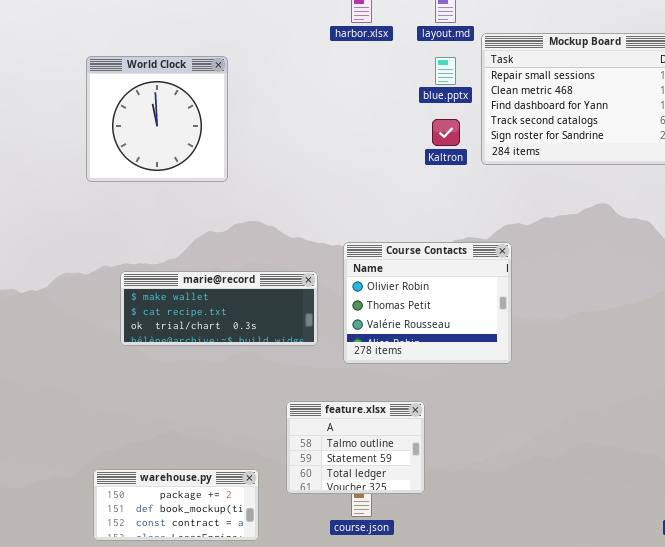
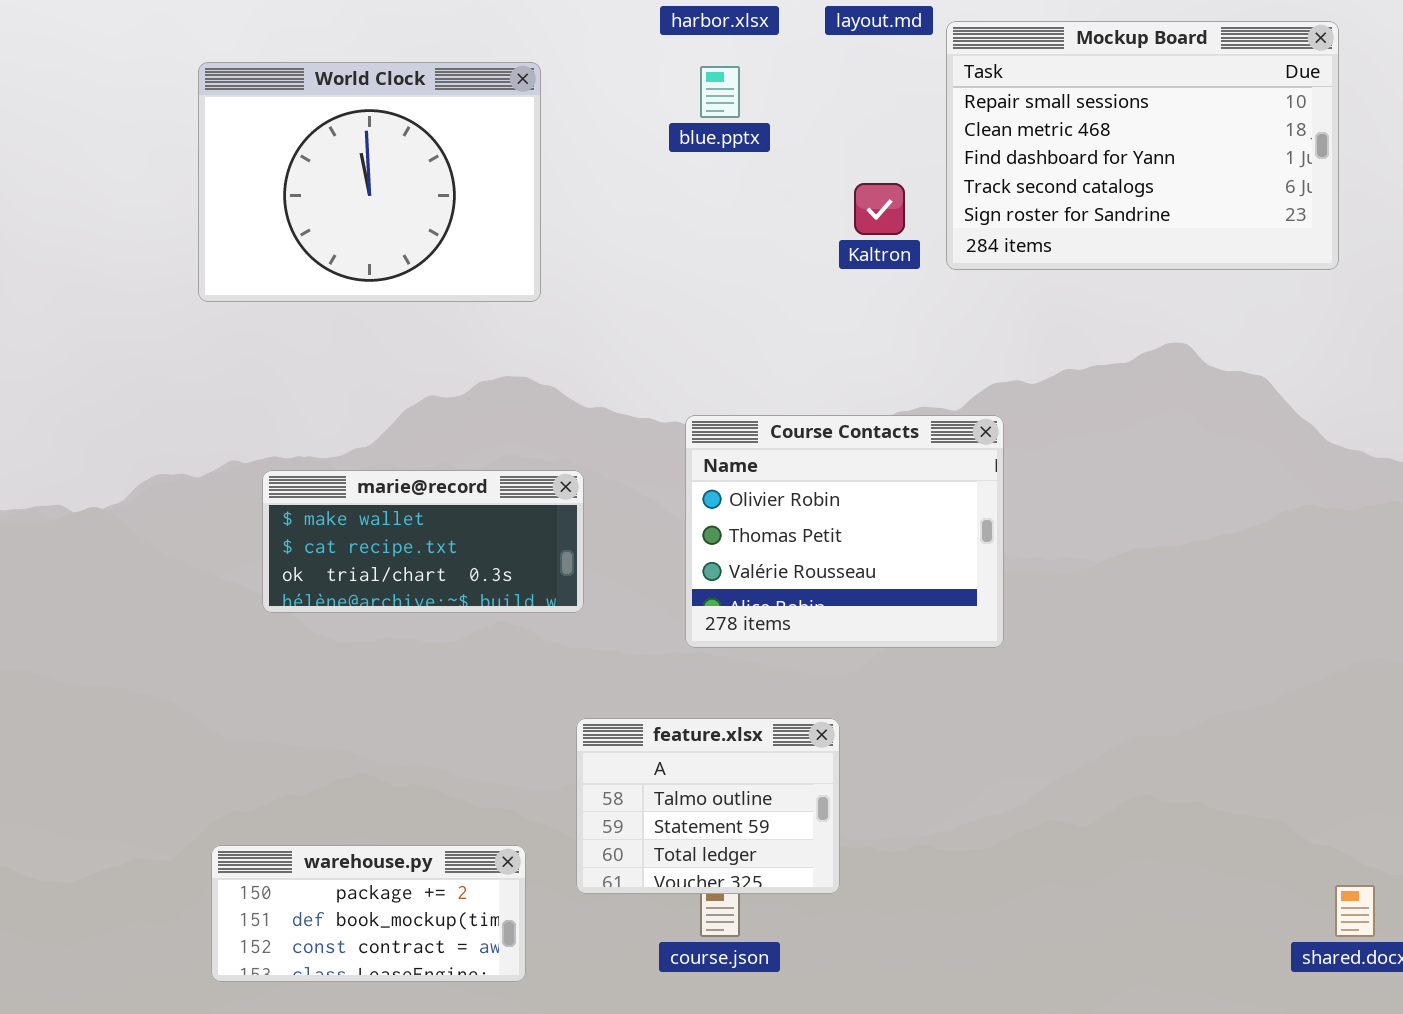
World Clock: [86,56,228,182] -> [198,62,541,302], resized
blue.pptx: [435,57,456,85] -> [700,66,740,118], moved
marie@record: [120,271,318,346] -> [262,470,584,613], resized

